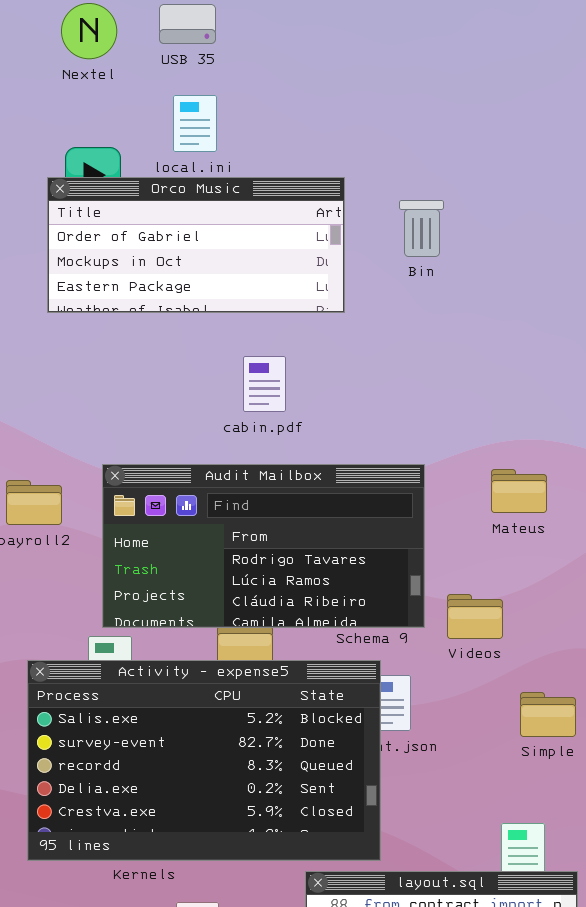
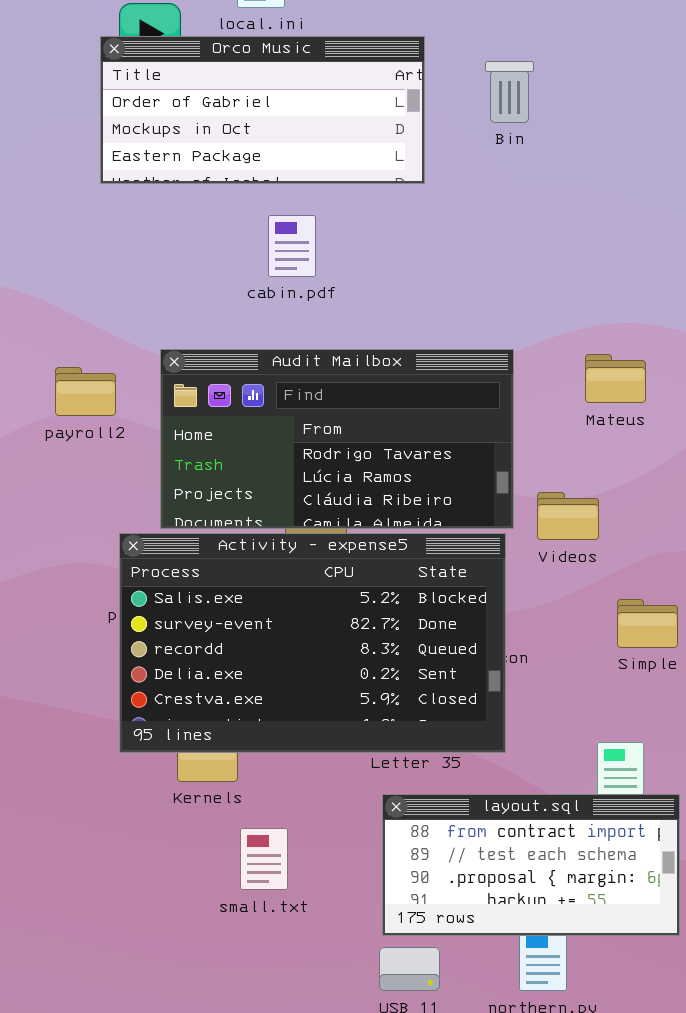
cabin.pdf: [243,356,286,412] -> [268,215,316,277], moved
Activity - expense5: [27,660,381,861] -> [119,533,506,753], moved

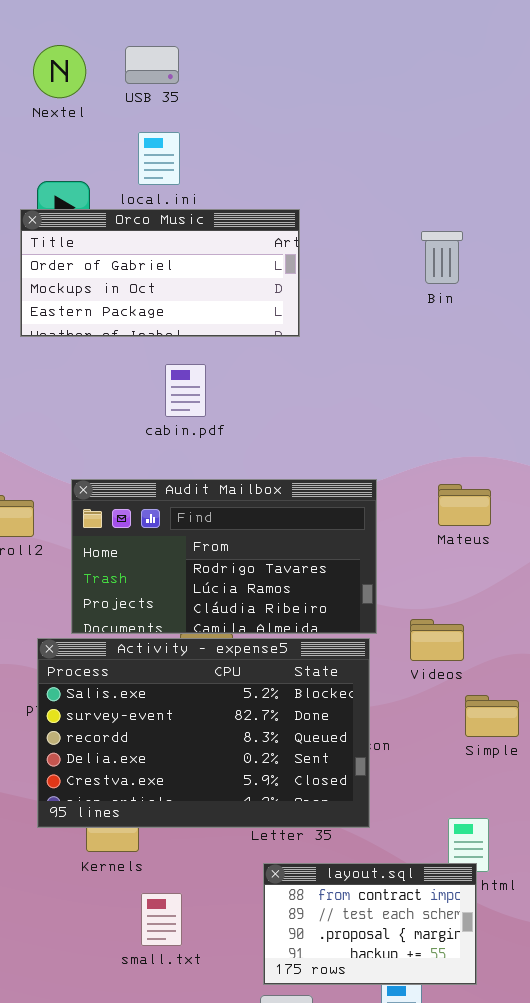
Bin: [485,61,534,123] -> [421,231,463,284], moved
Videos: [537,492,599,540] -> [410,619,464,661], moved
layout.sql: [382,794,680,936] -> [263,863,477,985], resized

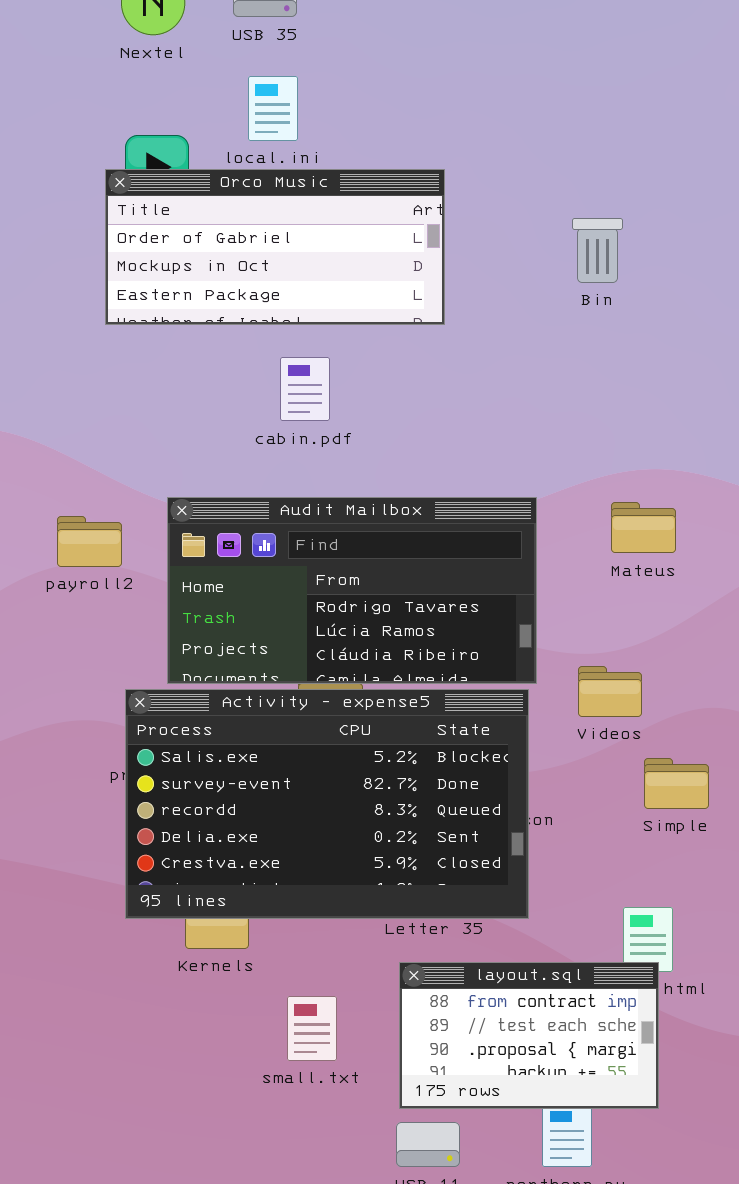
Bin: [421,231,463,284] -> [572,218,623,283], moved
small.txt: [141,893,182,946] -> [287,996,337,1061], moved

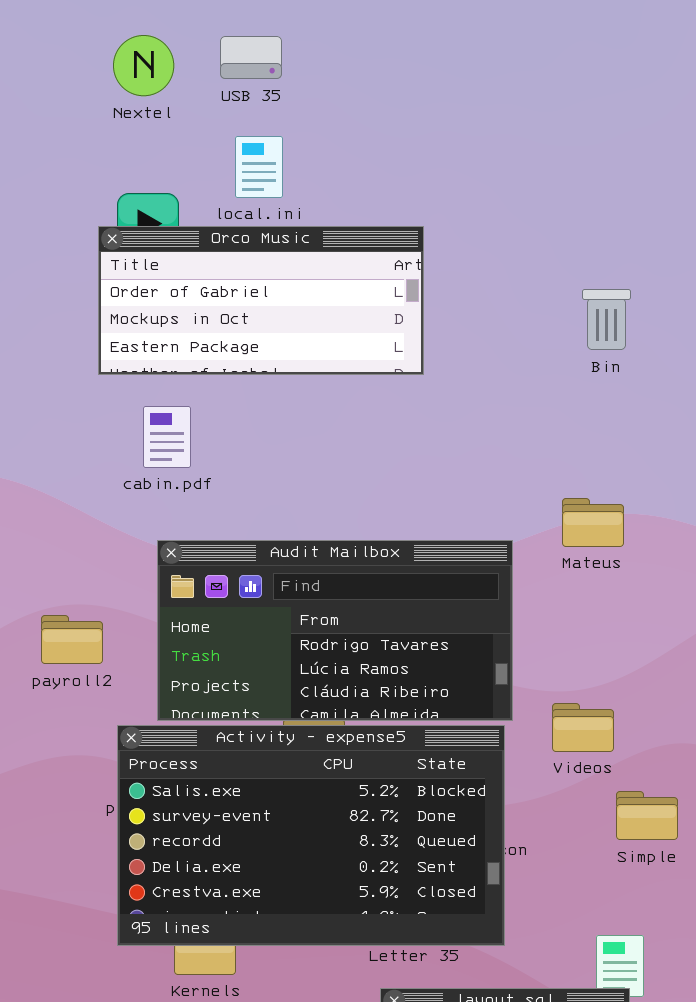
Bin: [572,218,623,283] -> [582,289,631,350], moved
cabin.pdf: [280,357,330,421] -> [143,406,191,468], moved
Mateus: [611,502,676,553] -> [562,498,624,547], moved
payroll2: [57,516,122,567] -> [41,615,103,664], moved

